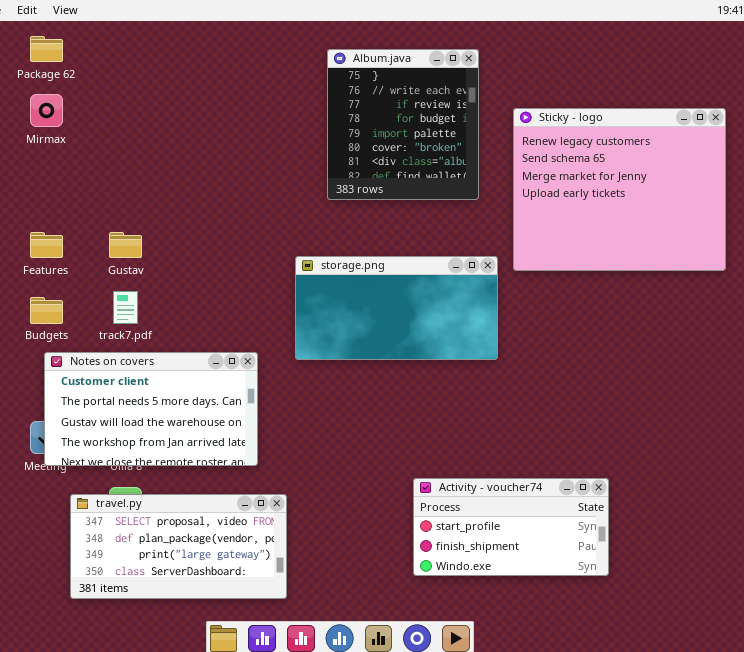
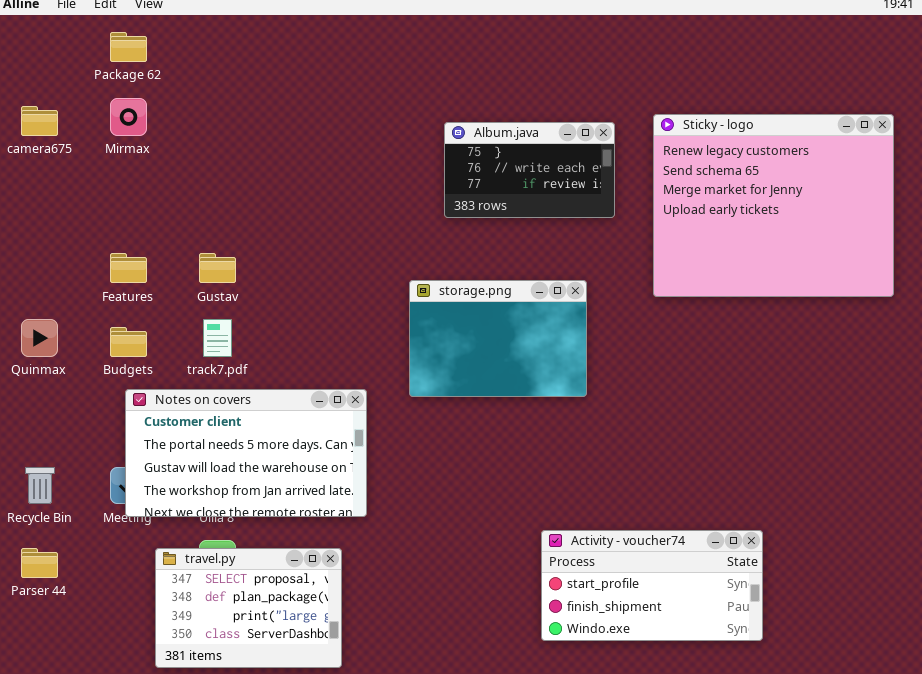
Album.java: [327,49,479,200] -> [444,122,615,218], resized
storage.png: [295,256,498,360] -> [409,280,587,397], resized
travel.py: [70,494,287,599] -> [155,548,342,668], resized

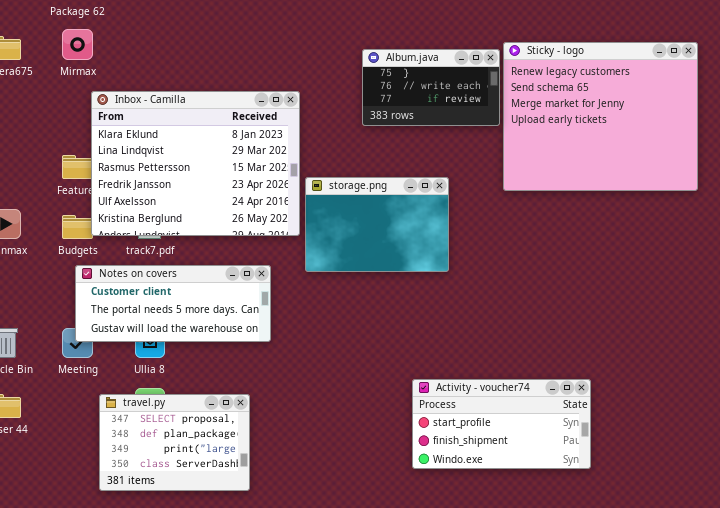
Album.java: [444,122,615,218] -> [362,49,500,126], moved
Inbox - Camilla: none -> [91,91,300,236], opened
Notes on covers: [125,389,367,517] -> [75,265,271,342], resized

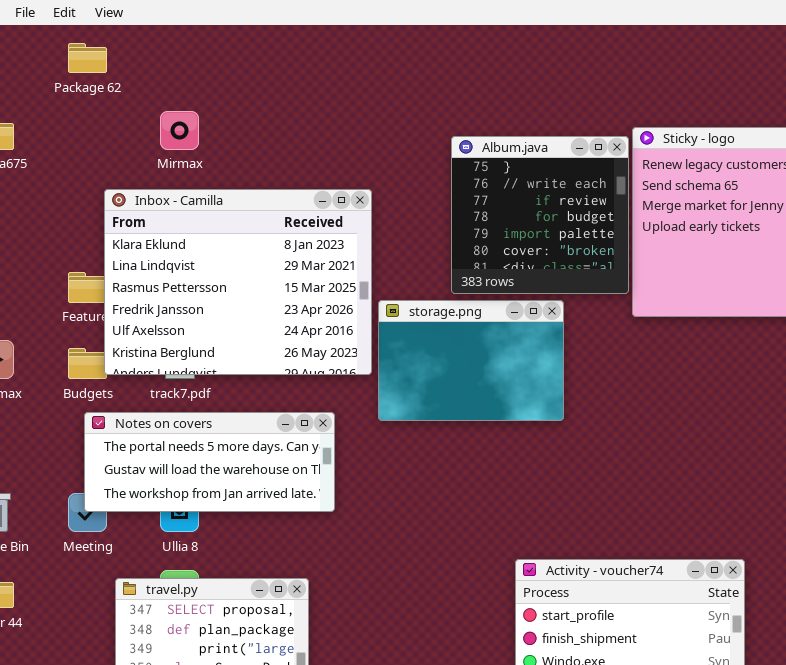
Mirmax: [62,29,93,60] -> [160,111,199,150], moved
Album.java: [362,49,500,126] -> [451,136,629,294], resized
Notes on covers: [75,265,271,342] -> [84,412,335,512], scrolled down 1 row

